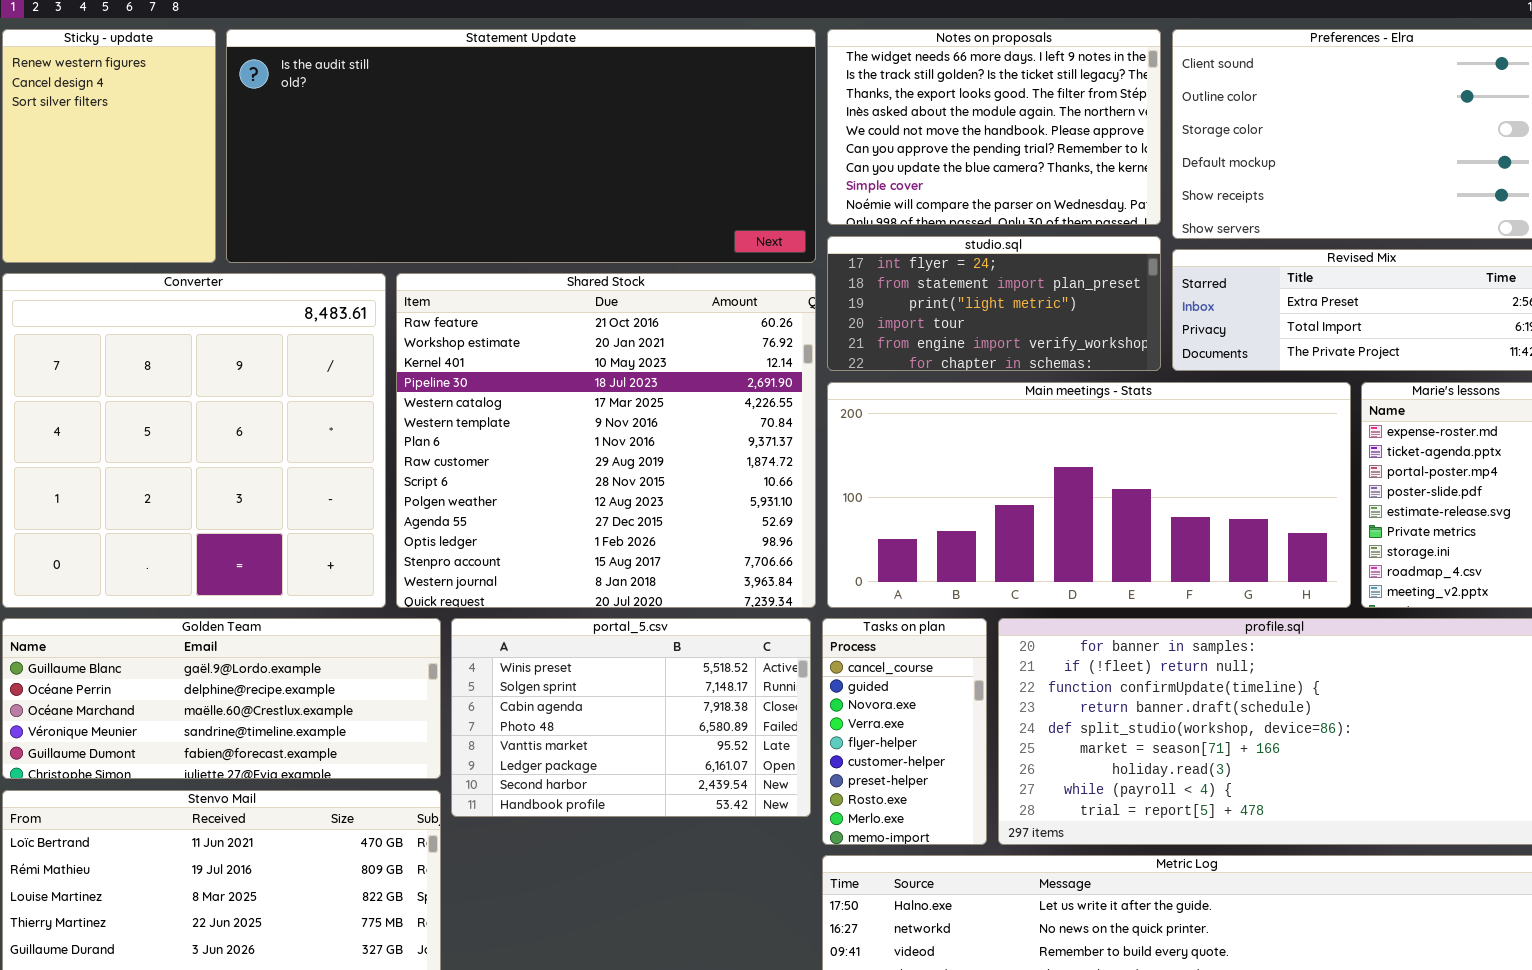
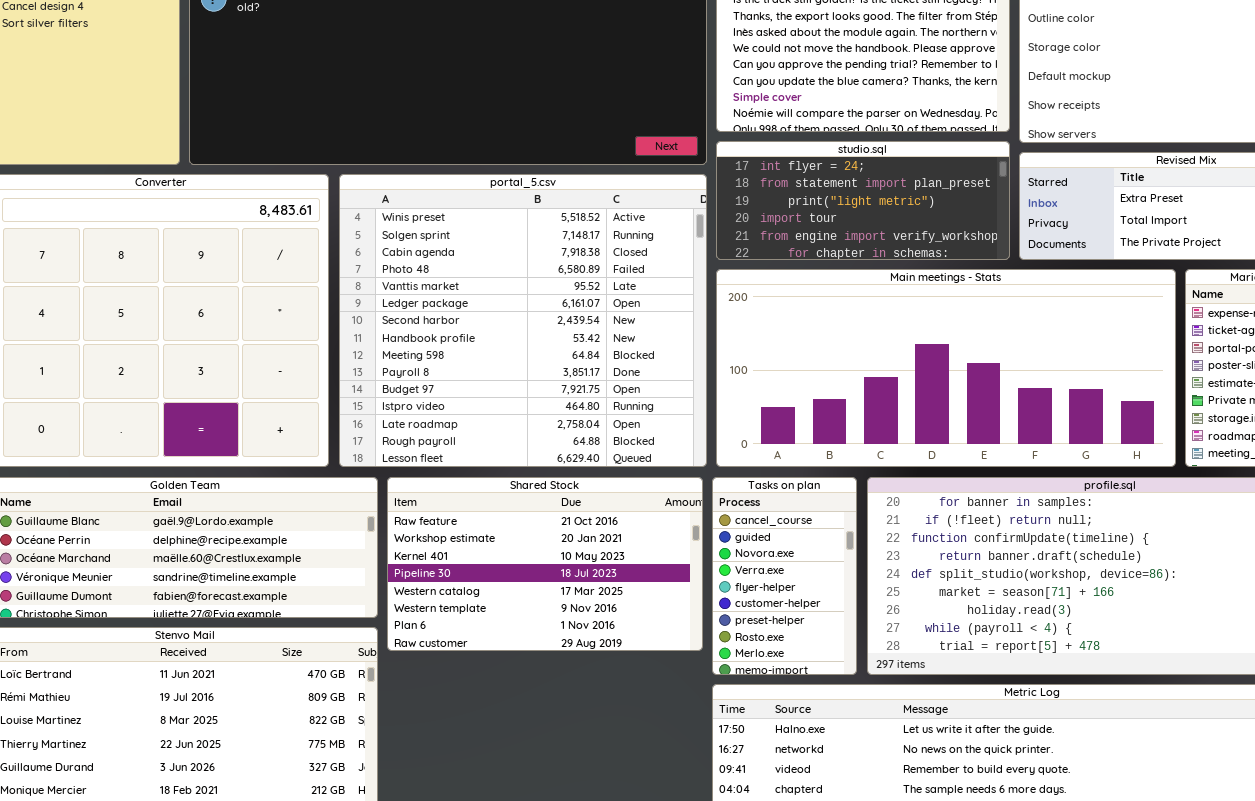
Shared Stock: [396,273,816,608] -> [387,477,703,651], moved, resized
portal_5.csv: [451,618,811,817] -> [339,174,707,467], moved, resized

